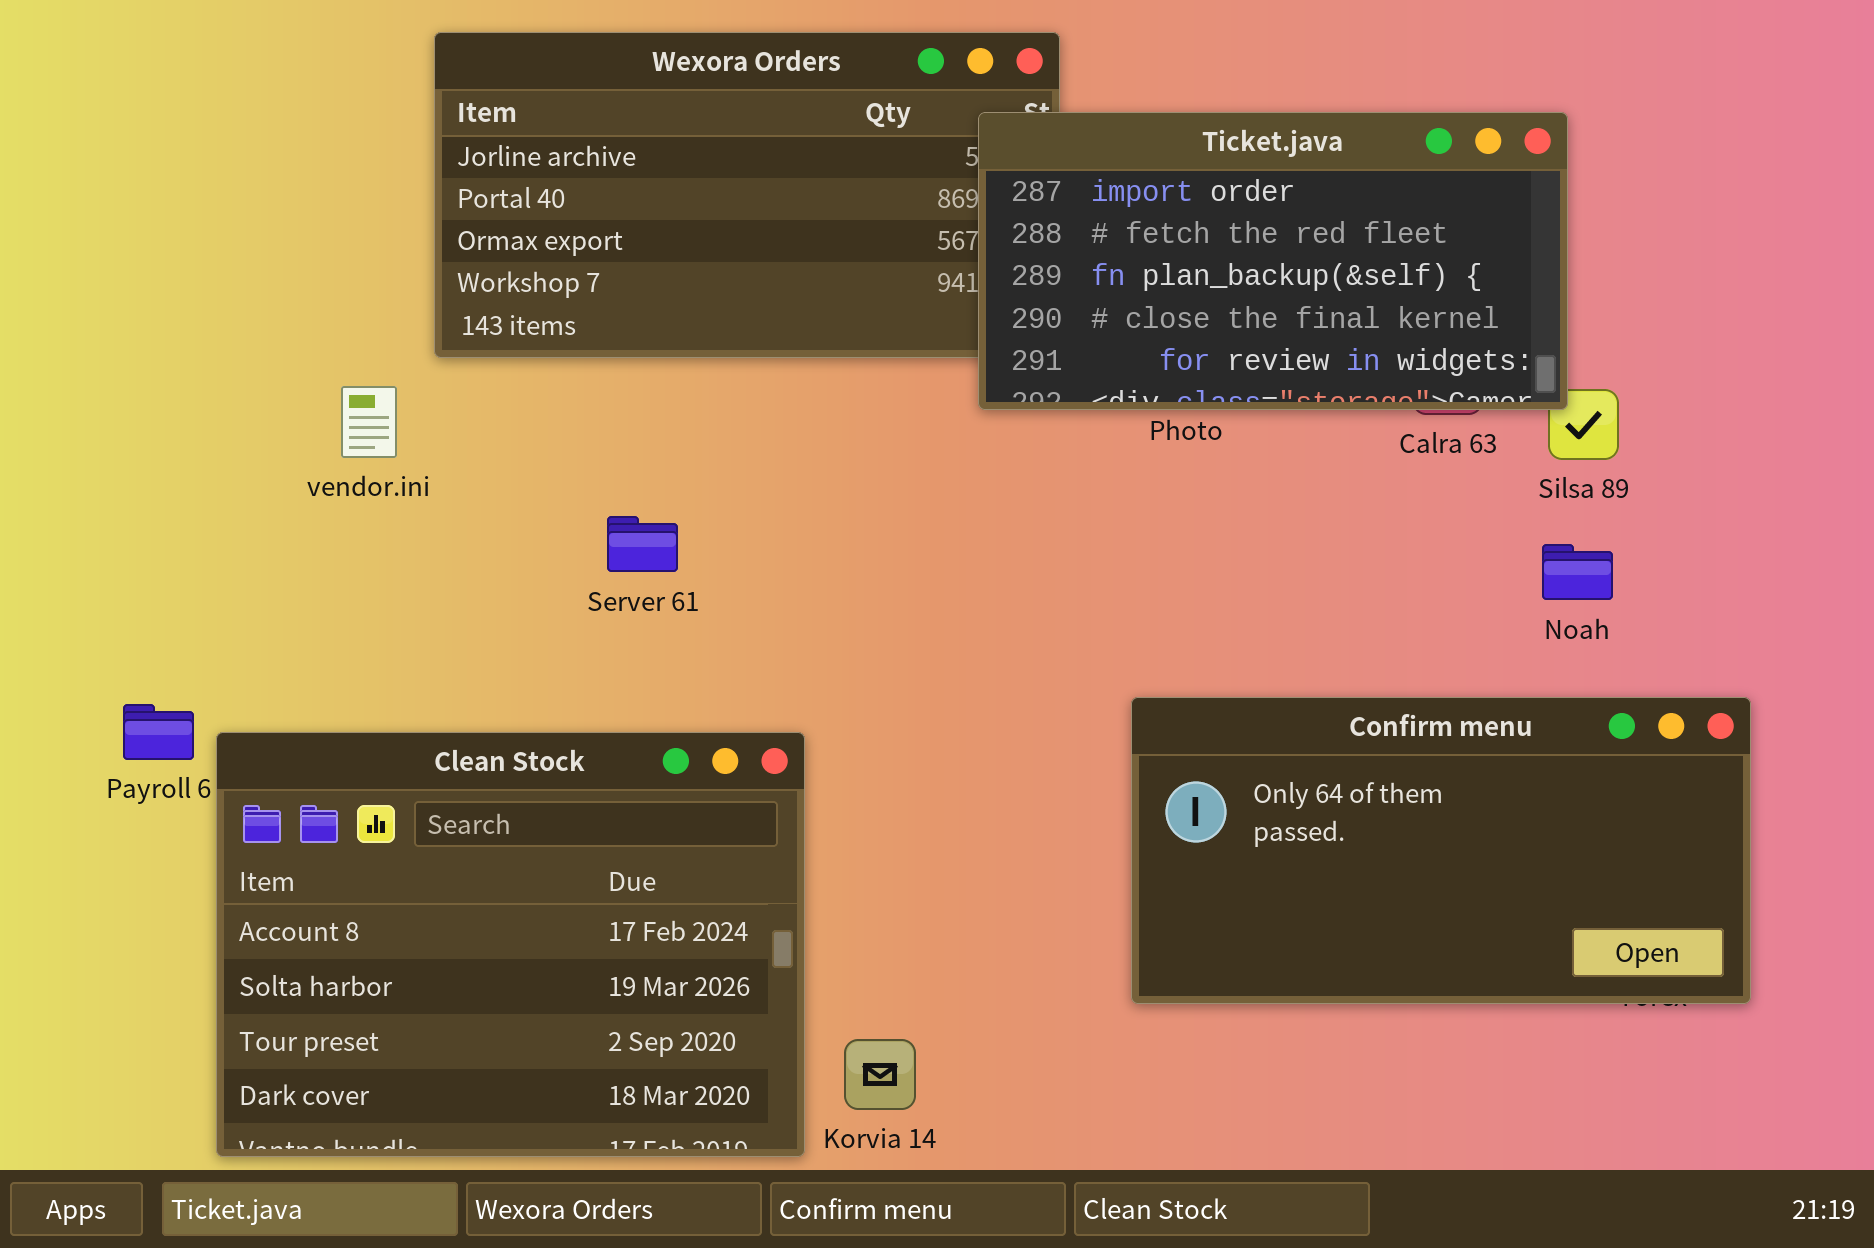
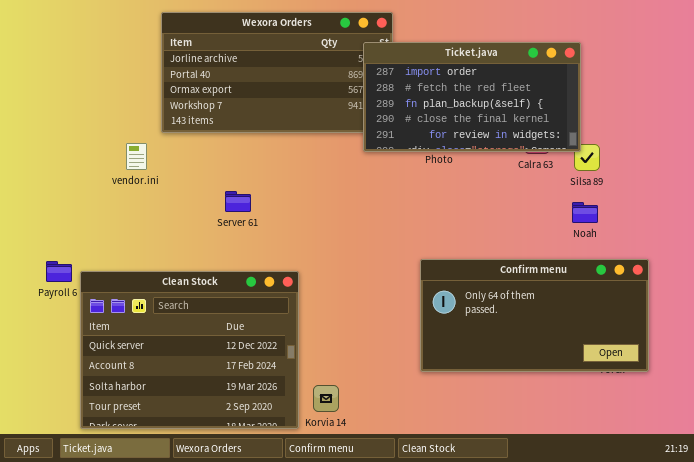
Clean Stock: [216,732,805,1157] -> [80,271,299,429], scrolled up 1 row

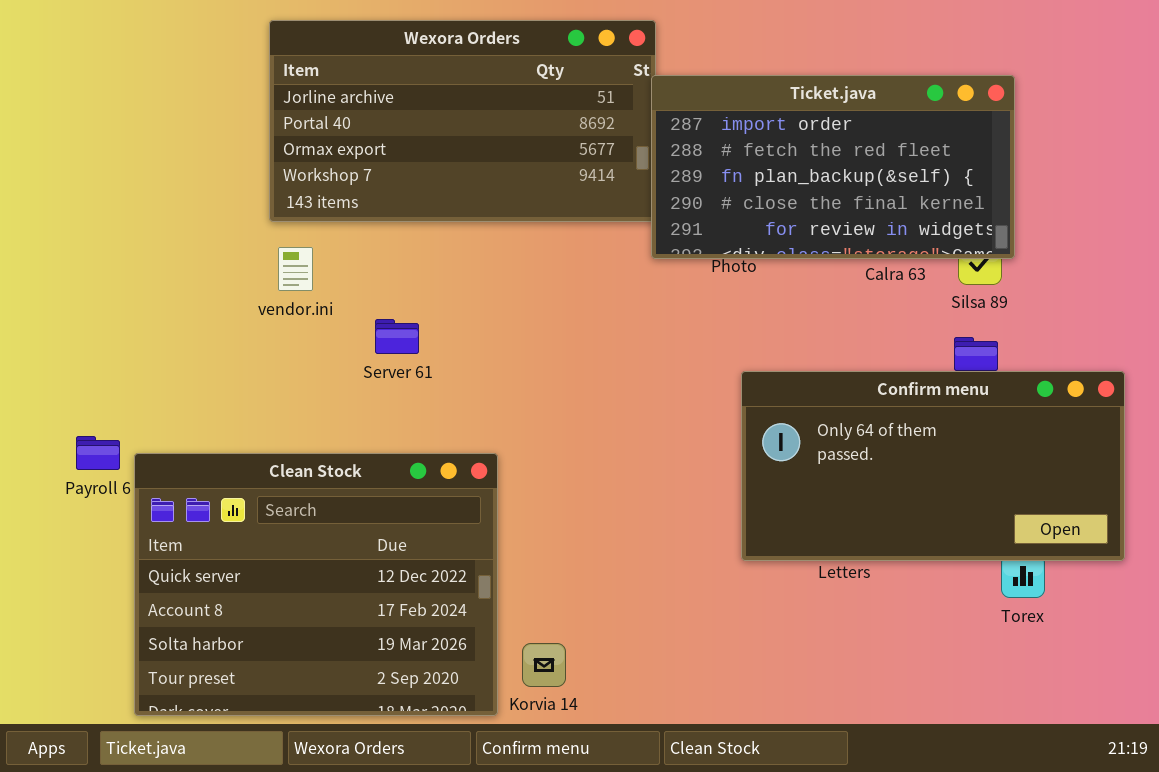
Ticket.java: [363,42,581,152] -> [651,75,1015,259], moved
vendor.ini: [126,143,147,170] -> [278,247,313,291], moved
Confirm menu: [420,259,649,372] -> [741,371,1125,561], moved

